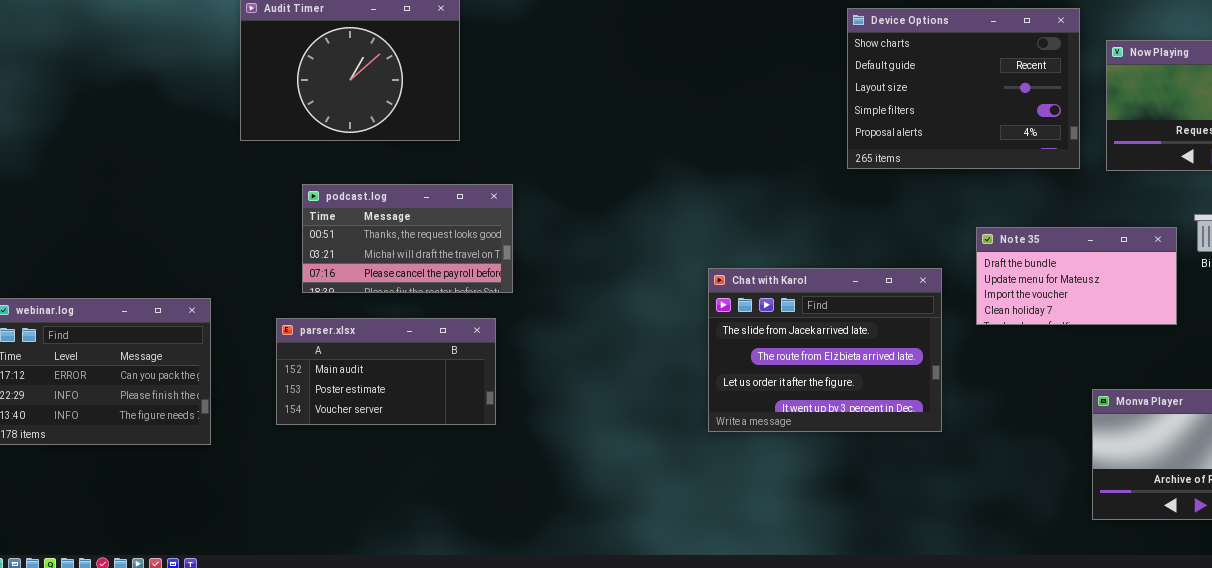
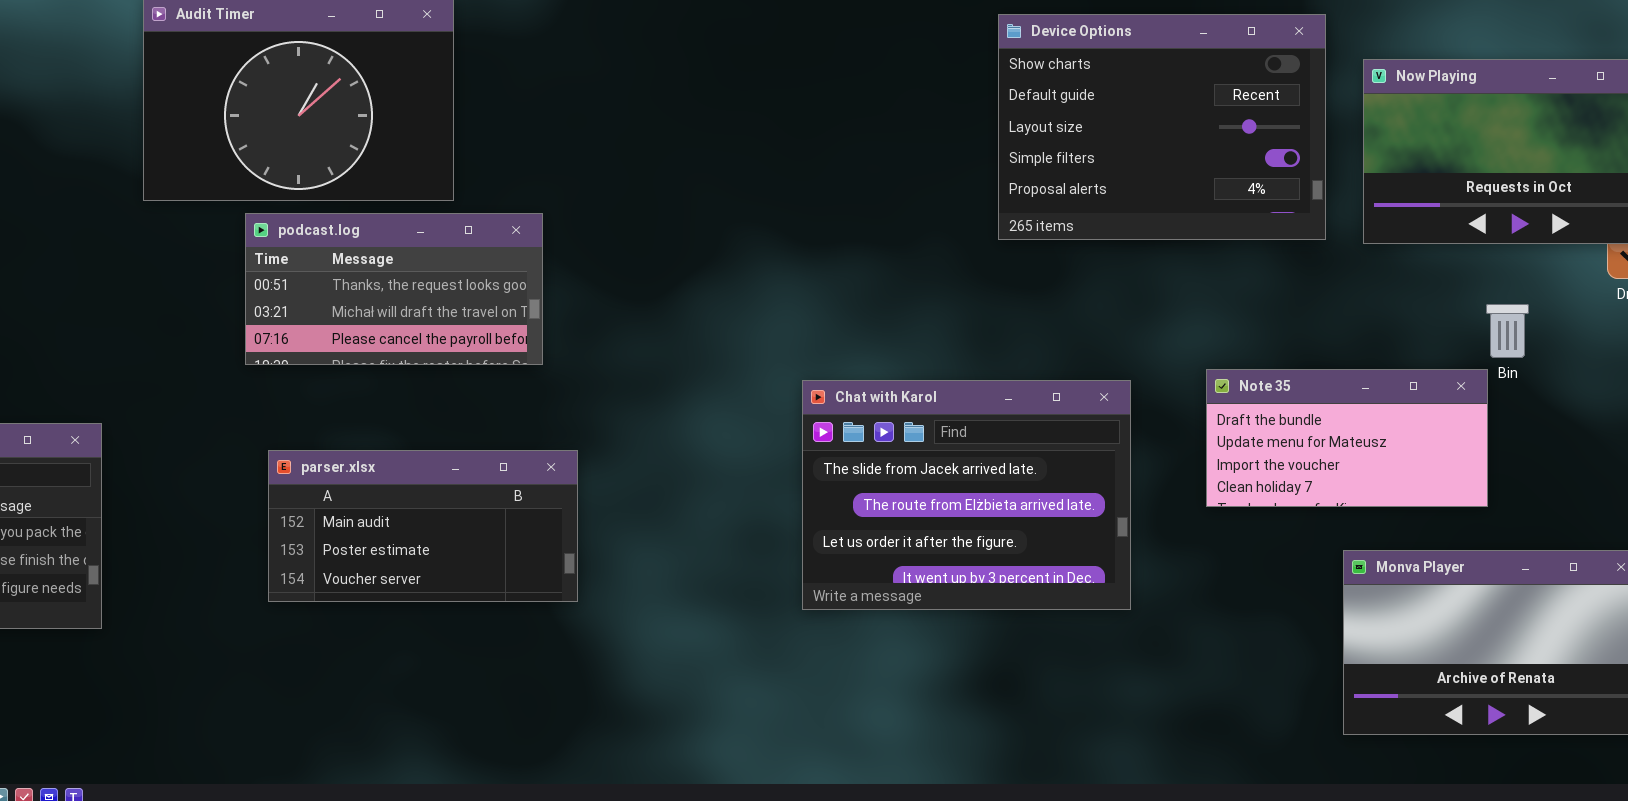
podcast.log: [302,184,513,293] -> [245,213,543,365], moved
Note 35: [976,227,1177,325] -> [1206,369,1488,507], moved
parser.xlsx: [276,318,496,425] -> [268,450,578,602], moved

